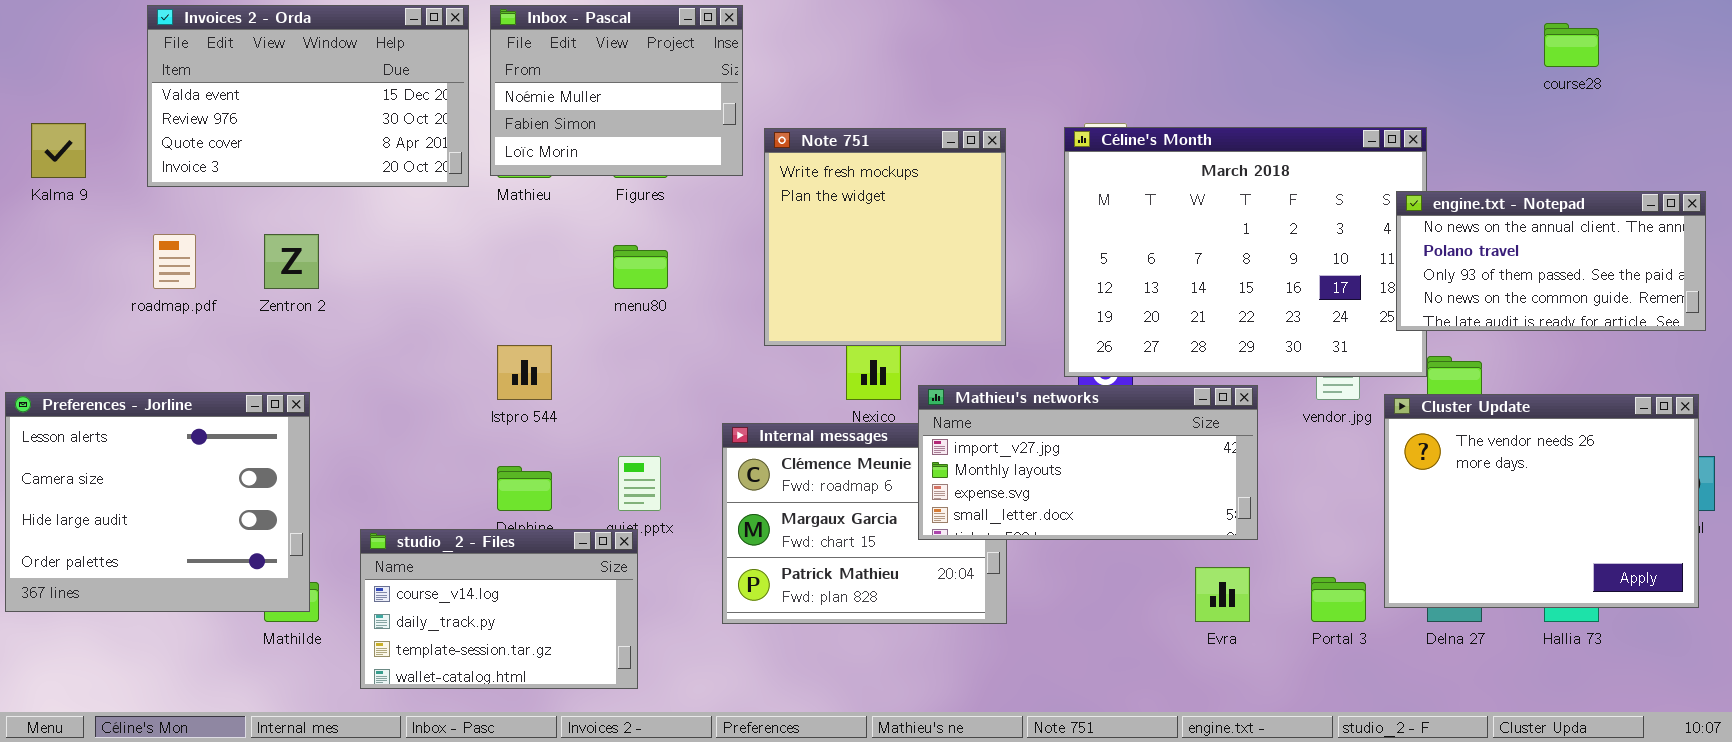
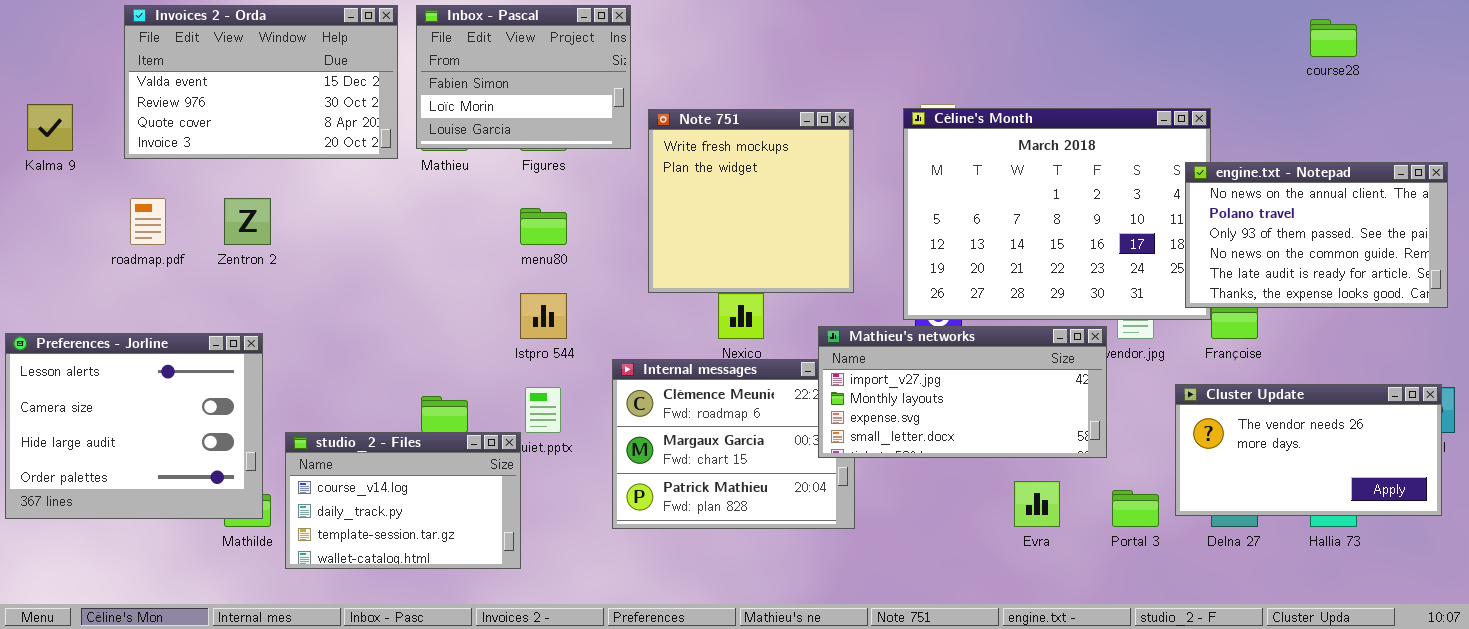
Inbox - Pascal: [490,5,743,176] -> [416,5,631,149], scrolled down 1 row
engine.txt - Notepad: [1396,191,1706,331] -> [1185,162,1448,308], resized
Istpro 544: [497,345,552,400] -> [520,293,567,339], moved
Mathieu's networks: [918,385,1258,540] -> [818,326,1107,458], moved
Cluster Update: [1384,394,1699,608] -> [1175,384,1442,516], resized
studio_2 - Files: [360,529,638,689] -> [285,432,521,569], moved

